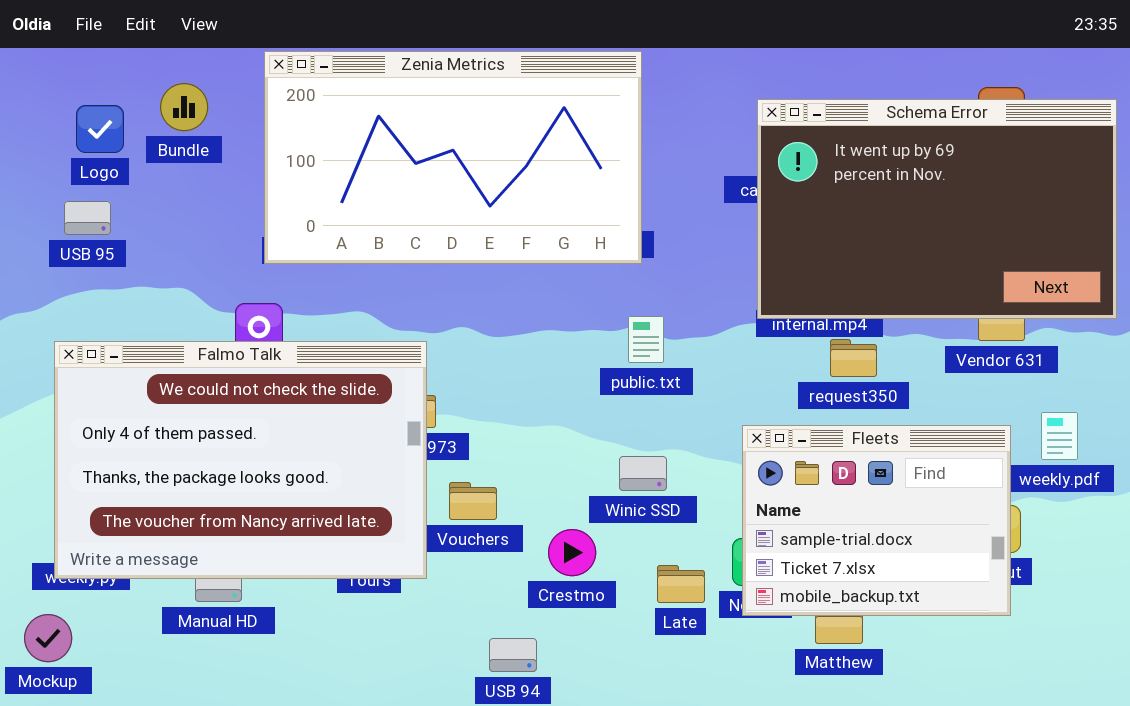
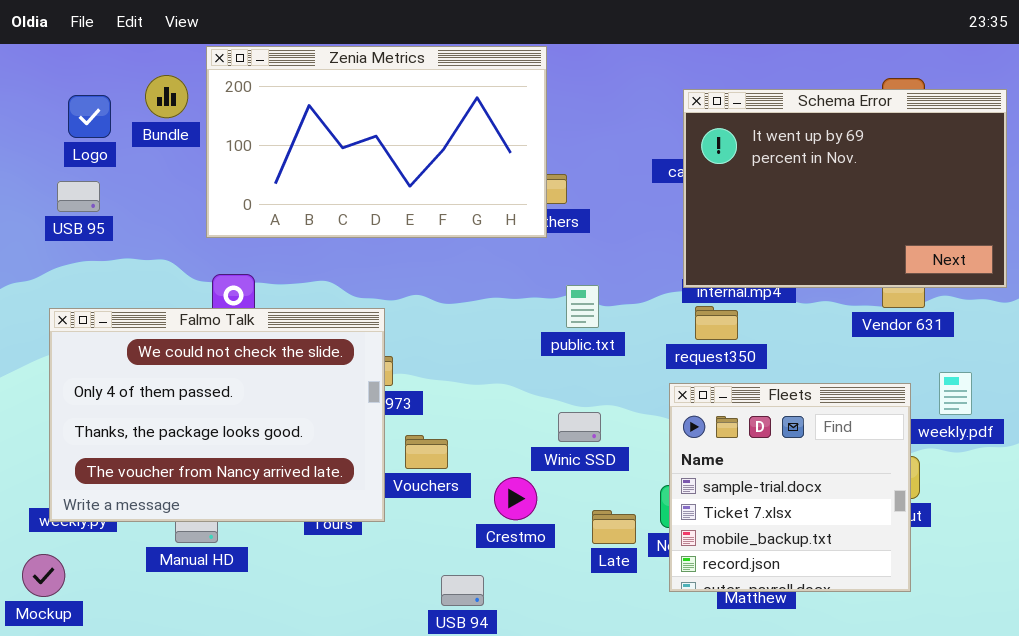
Zenia Metrics: [264,51,642,264] -> [206,46,547,238], moved
request350: [830,339,877,377] -> [695,306,738,340], moved
Fleets: [742,425,1011,616] -> [669,383,911,592], resized

